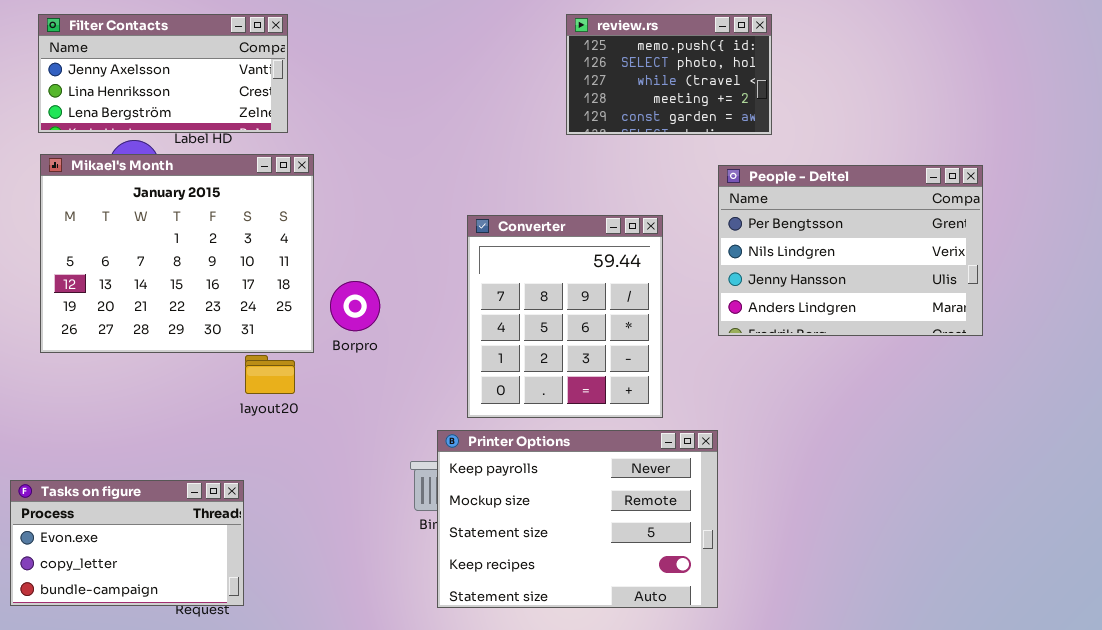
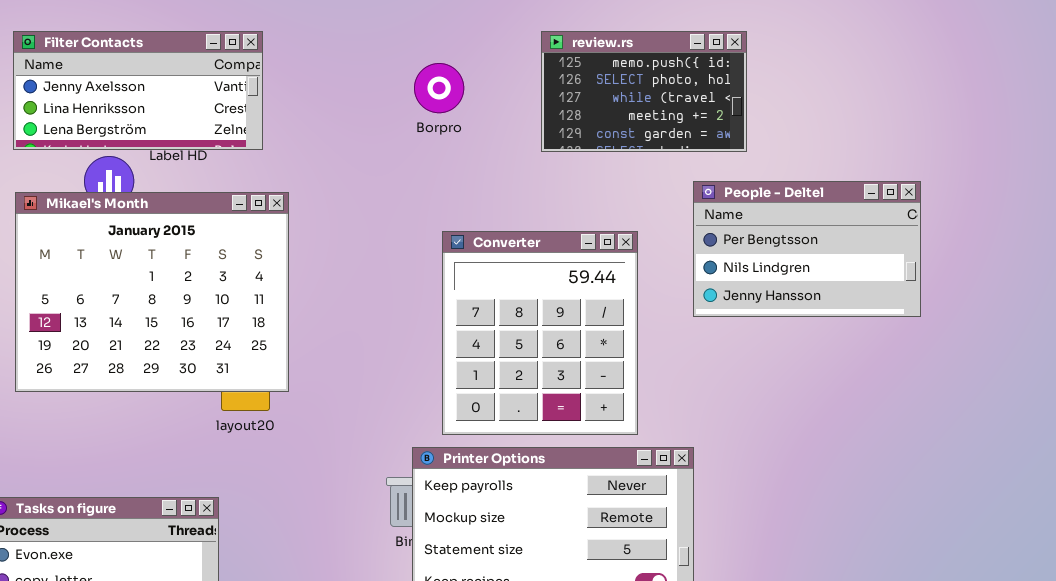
Mikael's Month: [40,154,314,353] -> [15,192,289,392], moved
People - Deltel: [718,165,983,336] -> [693,181,921,317], resized
Borpro: [330,281,380,331] -> [414,63,464,113], moved

